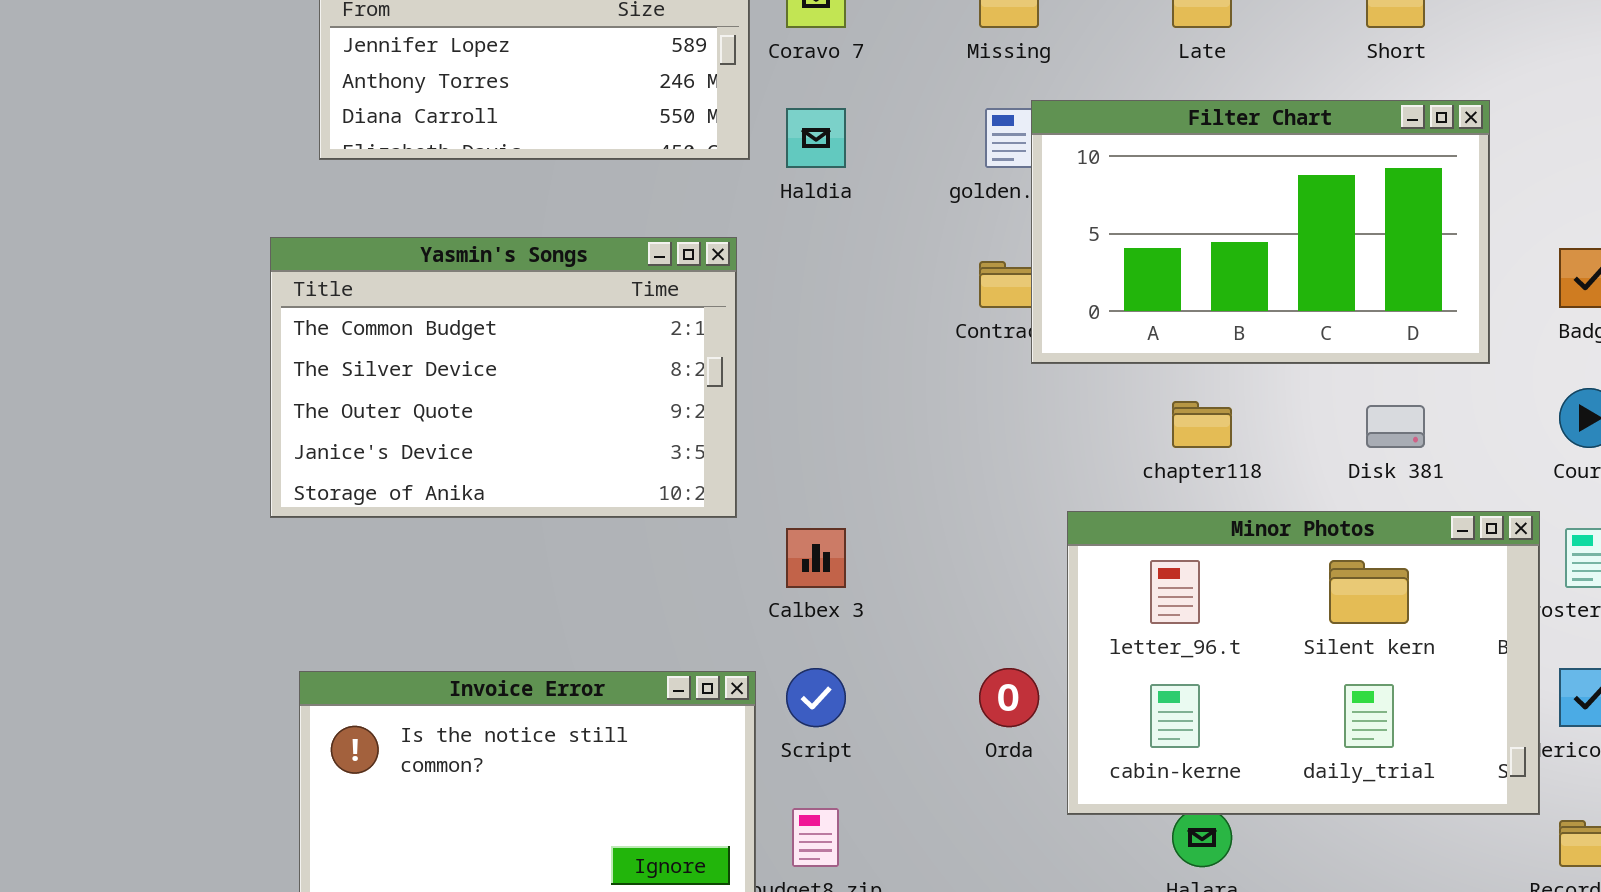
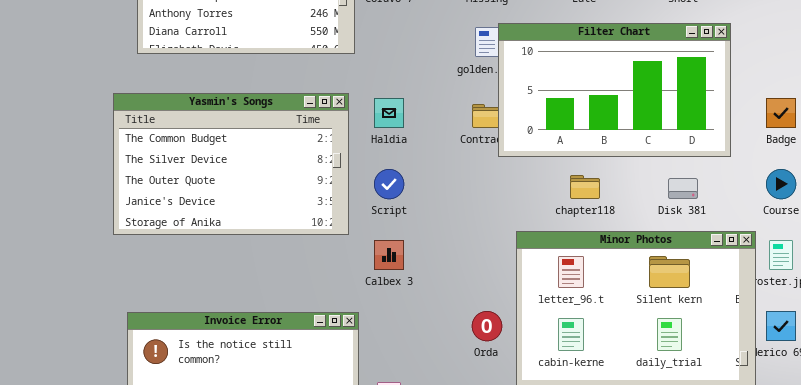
Haldia: [786,108,846,168] -> [374,98,404,128], moved
Script: [786,668,846,727] -> [374,169,404,199], moved

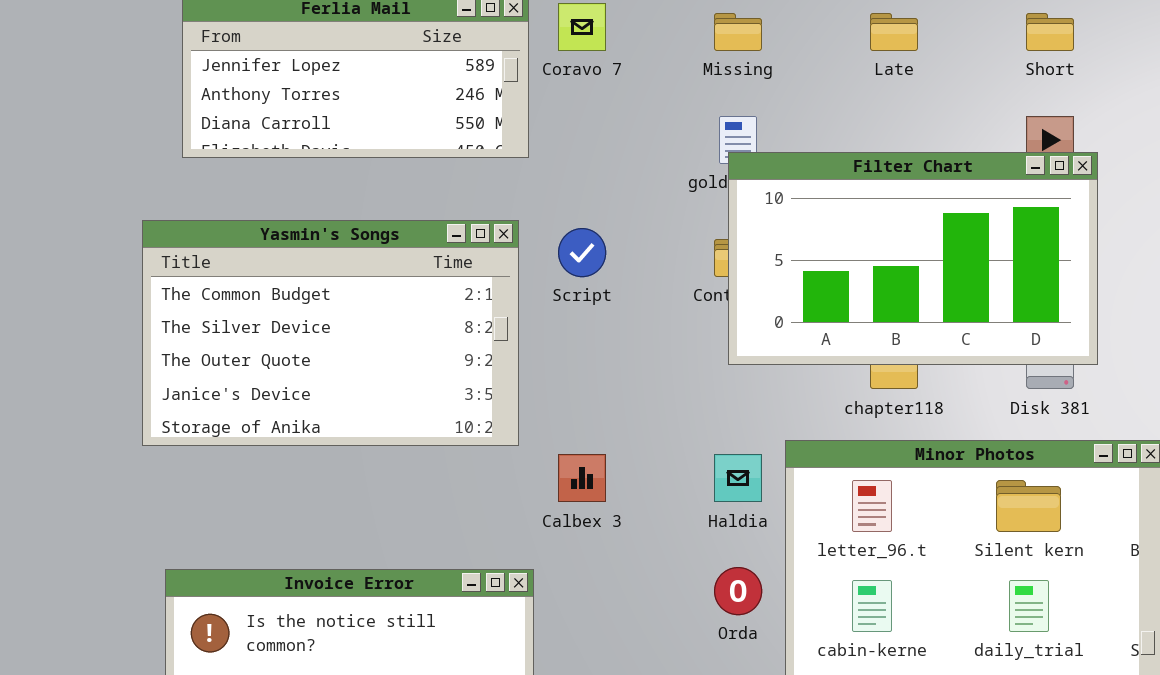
Filter Chart: [498,23,731,157] -> [728,152,1098,365], moved
Haldia: [374,98,404,128] -> [714,454,762,502], moved
Script: [374,169,404,199] -> [558,228,606,277], moved

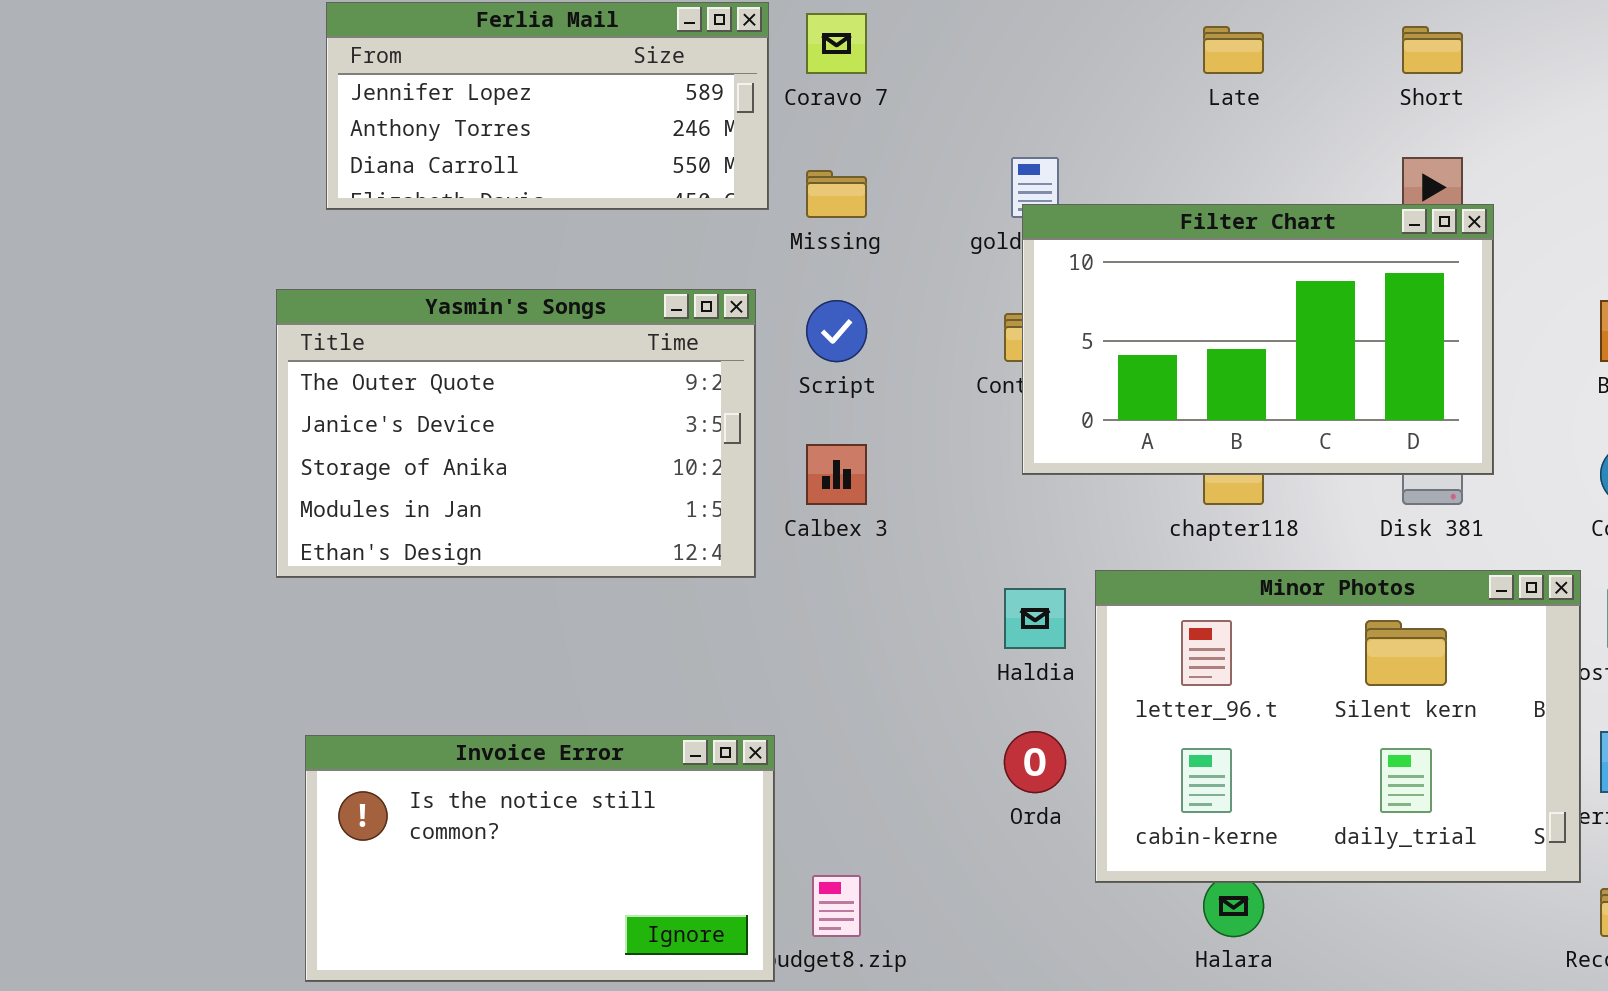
Missing: [714,13,762,51] -> [806,170,867,218], moved
Yasmin's Songs: [142,220,519,446] -> [276,289,756,578], scrolled down 2 rows
Calbex 3: [558,454,606,502] -> [806,444,867,505], moved

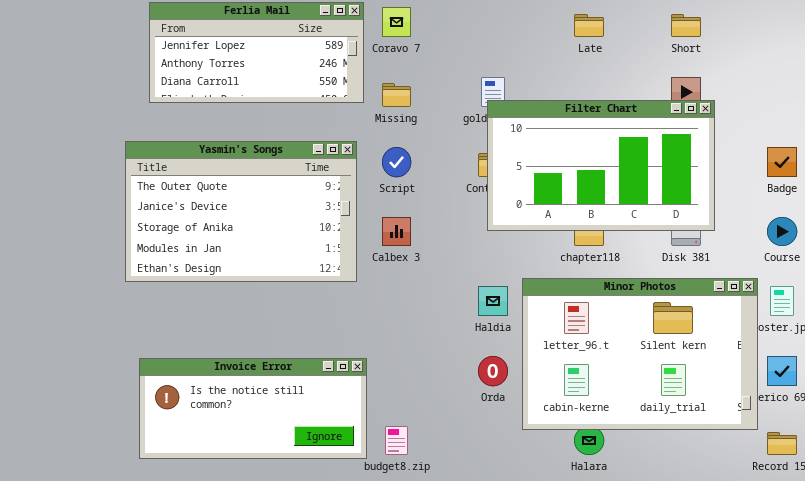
Invoice Error: [305,735,775,982] -> [139,358,367,459], resized

